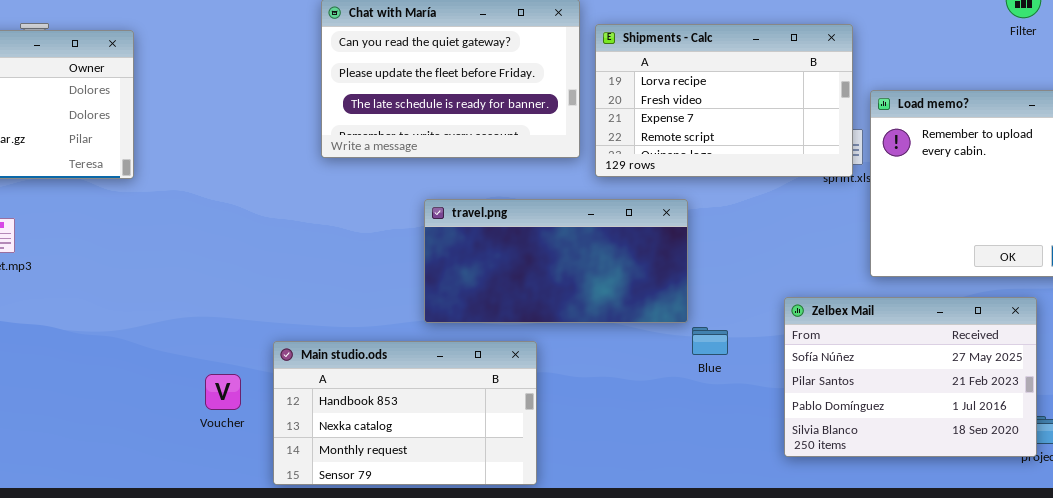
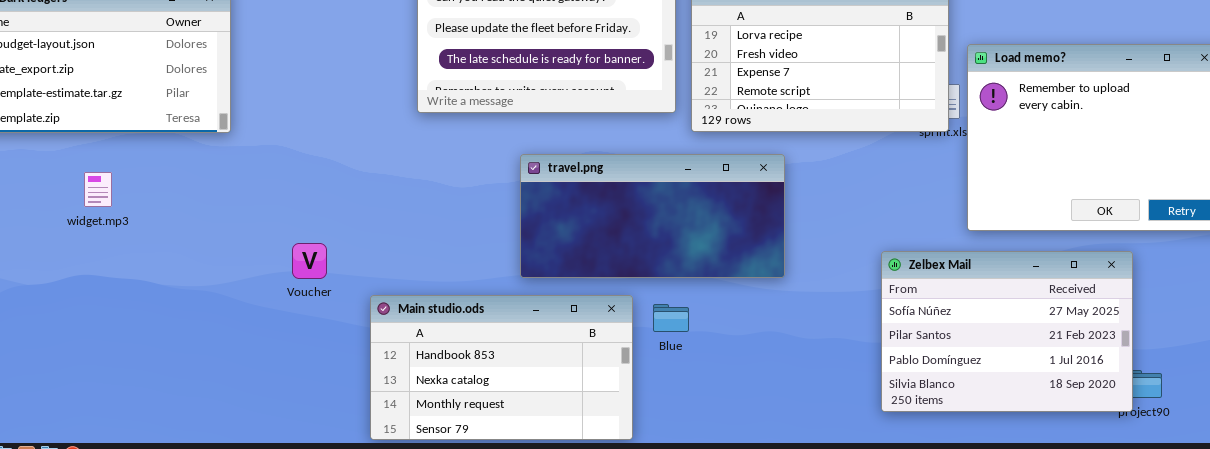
Blue: [692,327,728,355] -> [653,304,689,332], moved
Voucher: [205,374,241,410] -> [292,243,327,279], moved

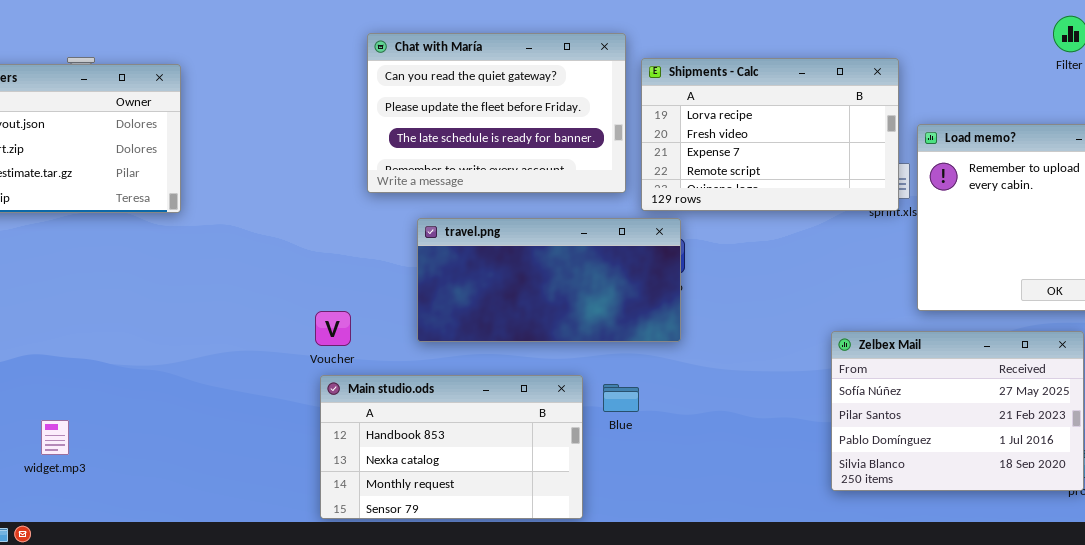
travel.png: [520,154,785,278] -> [417,218,681,342], moved
widget.mp3: [84,172,112,207] -> [41,420,69,455], moved
Voucher: [292,243,327,279] -> [315,311,351,346], moved

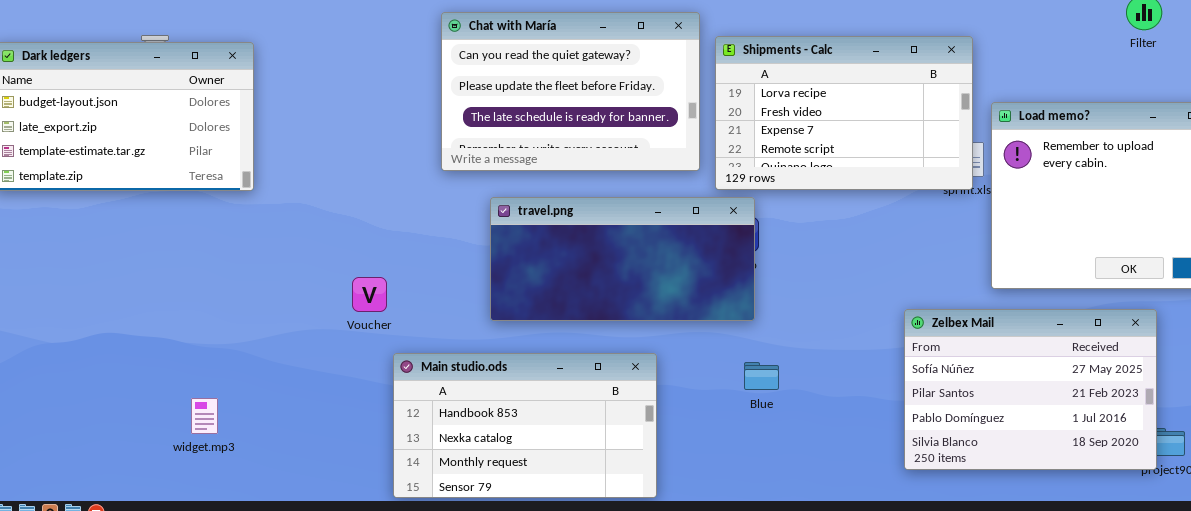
Voucher: [315,311,351,346] -> [352,277,387,312], moved
Blue: [603,384,639,412] -> [744,362,779,390], moved
widget.mp3: [41,420,69,455] -> [191,398,218,434], moved

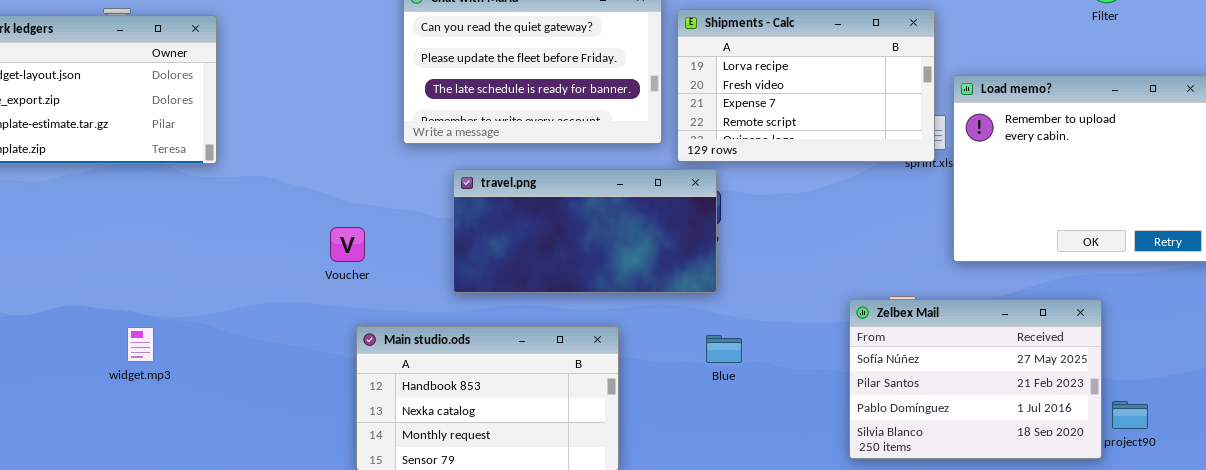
Voucher: [352,277,387,312] -> [330,227,365,262], moved
Zelbex Mail: [904,309,1157,470] -> [849,299,1102,459], moved
widget.mp3: [191,398,218,434] -> [127,327,154,362], moved

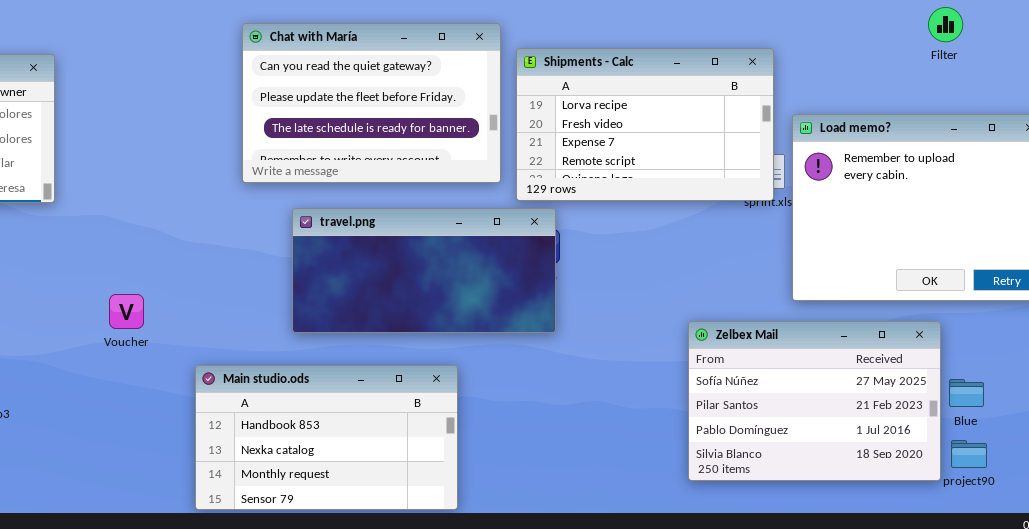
Voucher: [330,227,365,262] -> [109,294,144,329], moved
Zelbex Mail: [849,299,1102,459] -> [688,321,941,481], moved
Blue: [706,335,742,363] -> [949,379,984,407], moved

